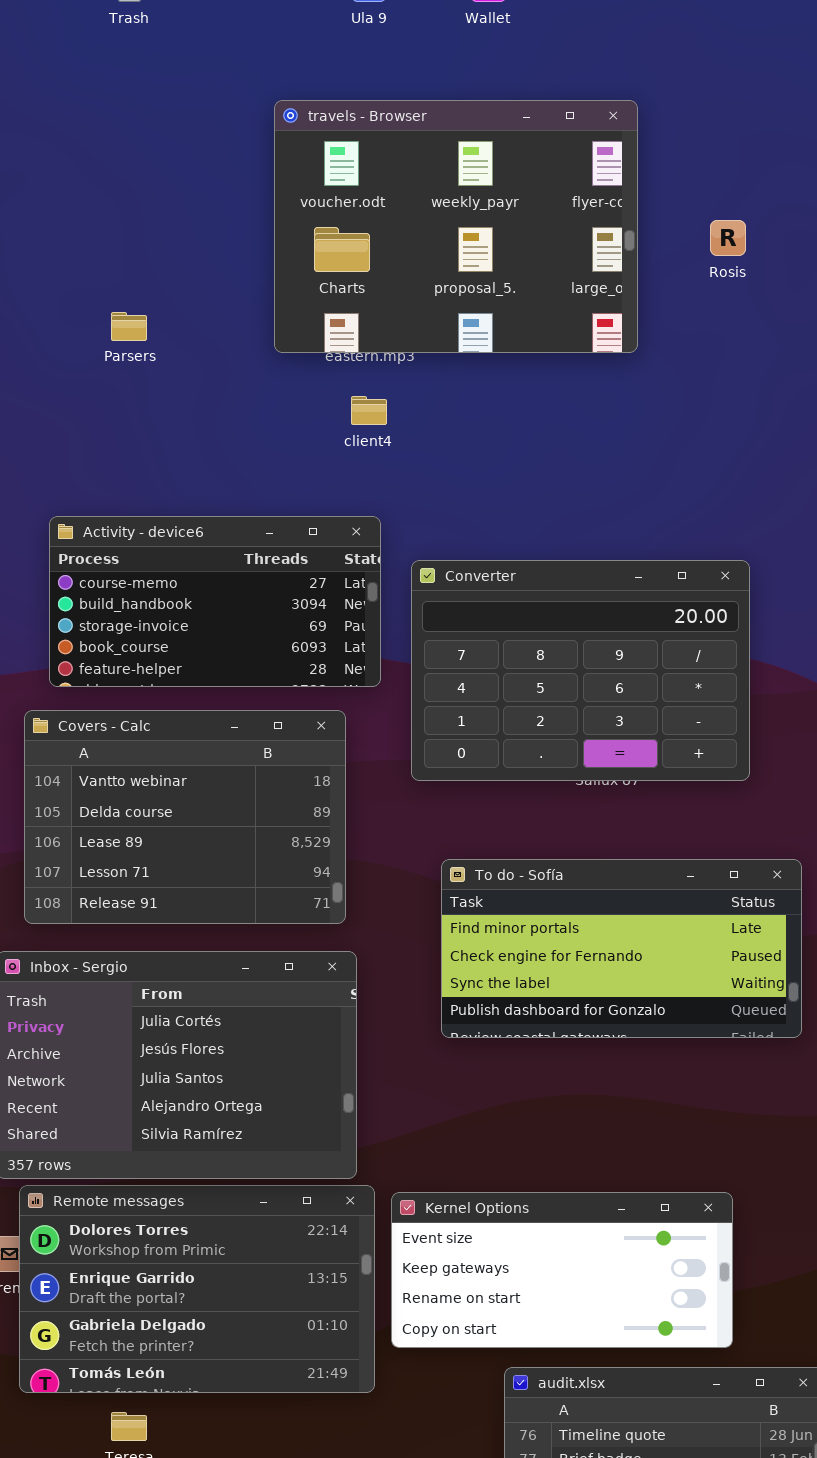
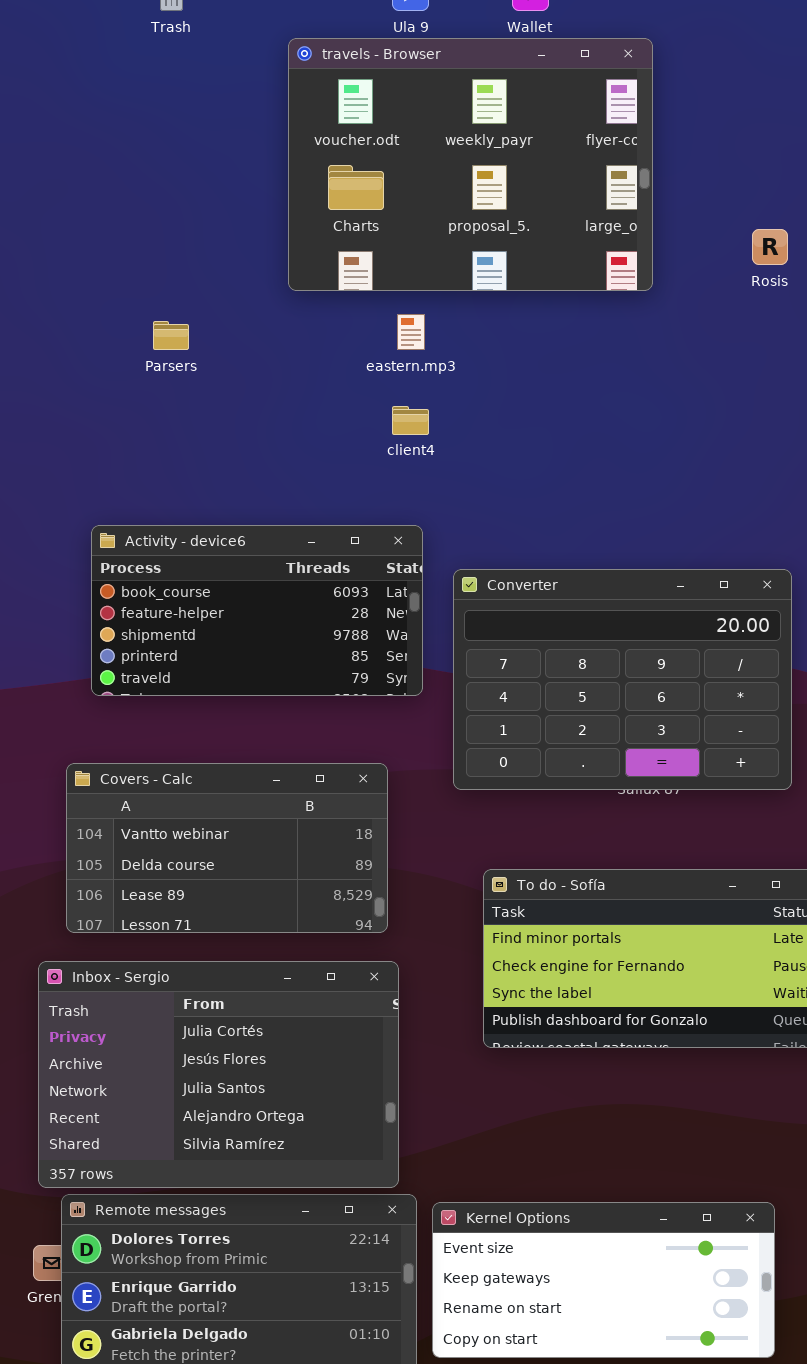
travels - Browser: [274,100,638,353] -> [288,38,653,291], moved
Activity - device6: [49,516,381,687] -> [91,525,423,696], scrolled down 3 rows
Covers - Calc: [24,710,346,924] -> [66,763,388,933], resized

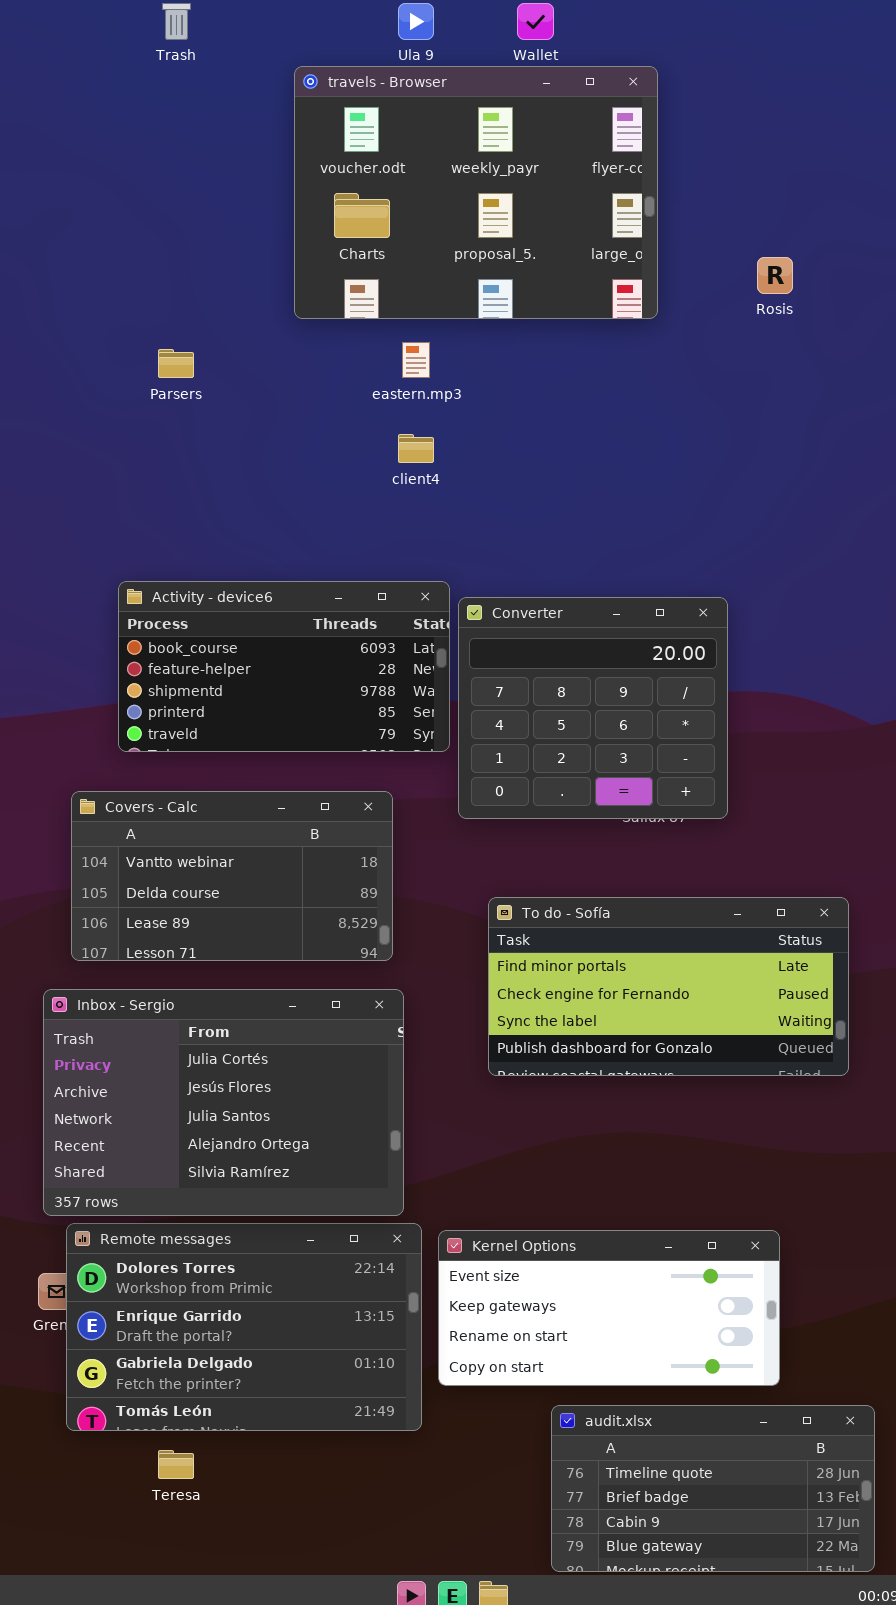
Activity - device6: [91,525,423,696] -> [118,581,450,752], moved
Converter: [453,569,792,790] -> [458,597,728,819], resized

